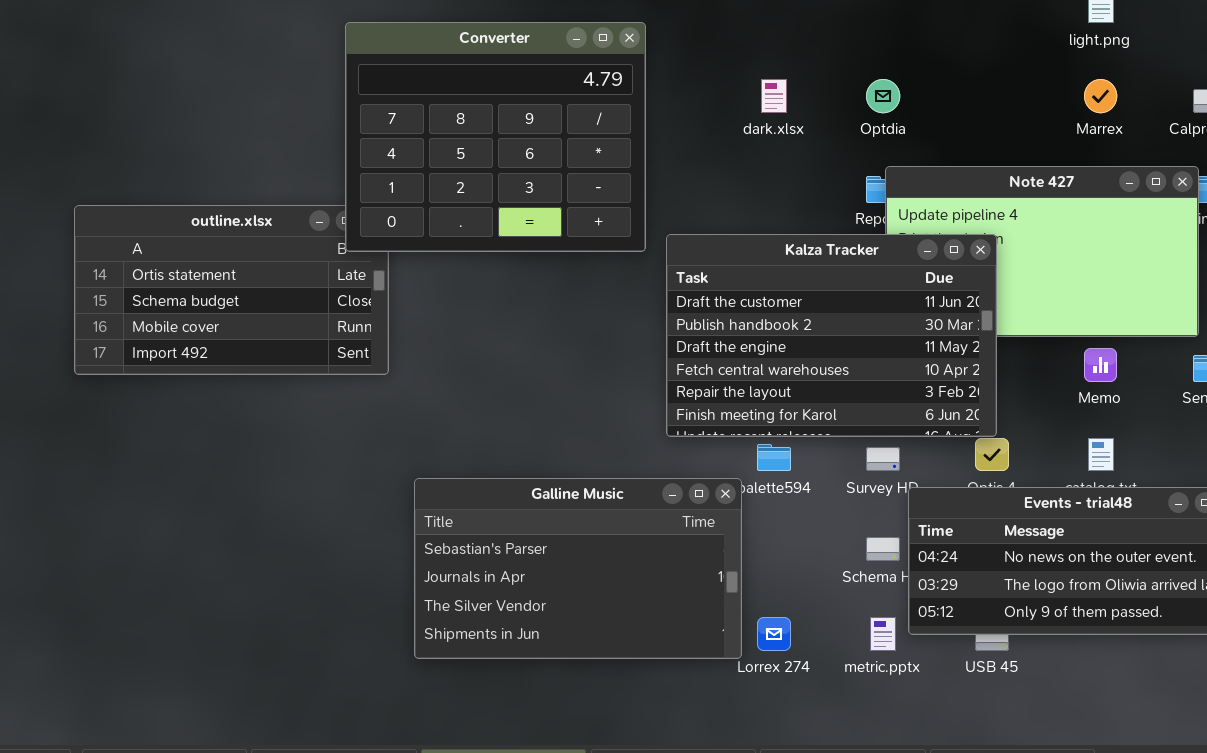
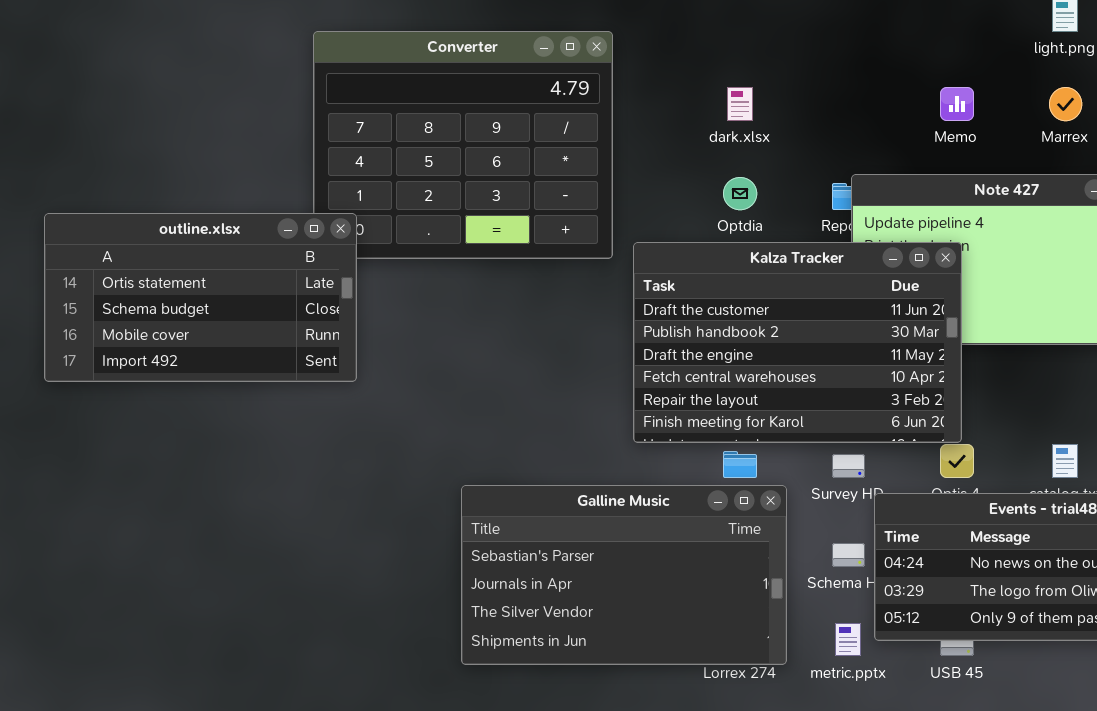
Optdia: [866,79,900,113] -> [723,177,757,210], moved
outline.xlsx: [74,205,389,375] -> [44,213,357,382], raised
Memo: [1084,348,1117,382] -> [940,87,974,121], moved
Galline Music: [414,478,742,659] -> [461,485,787,665], moved

